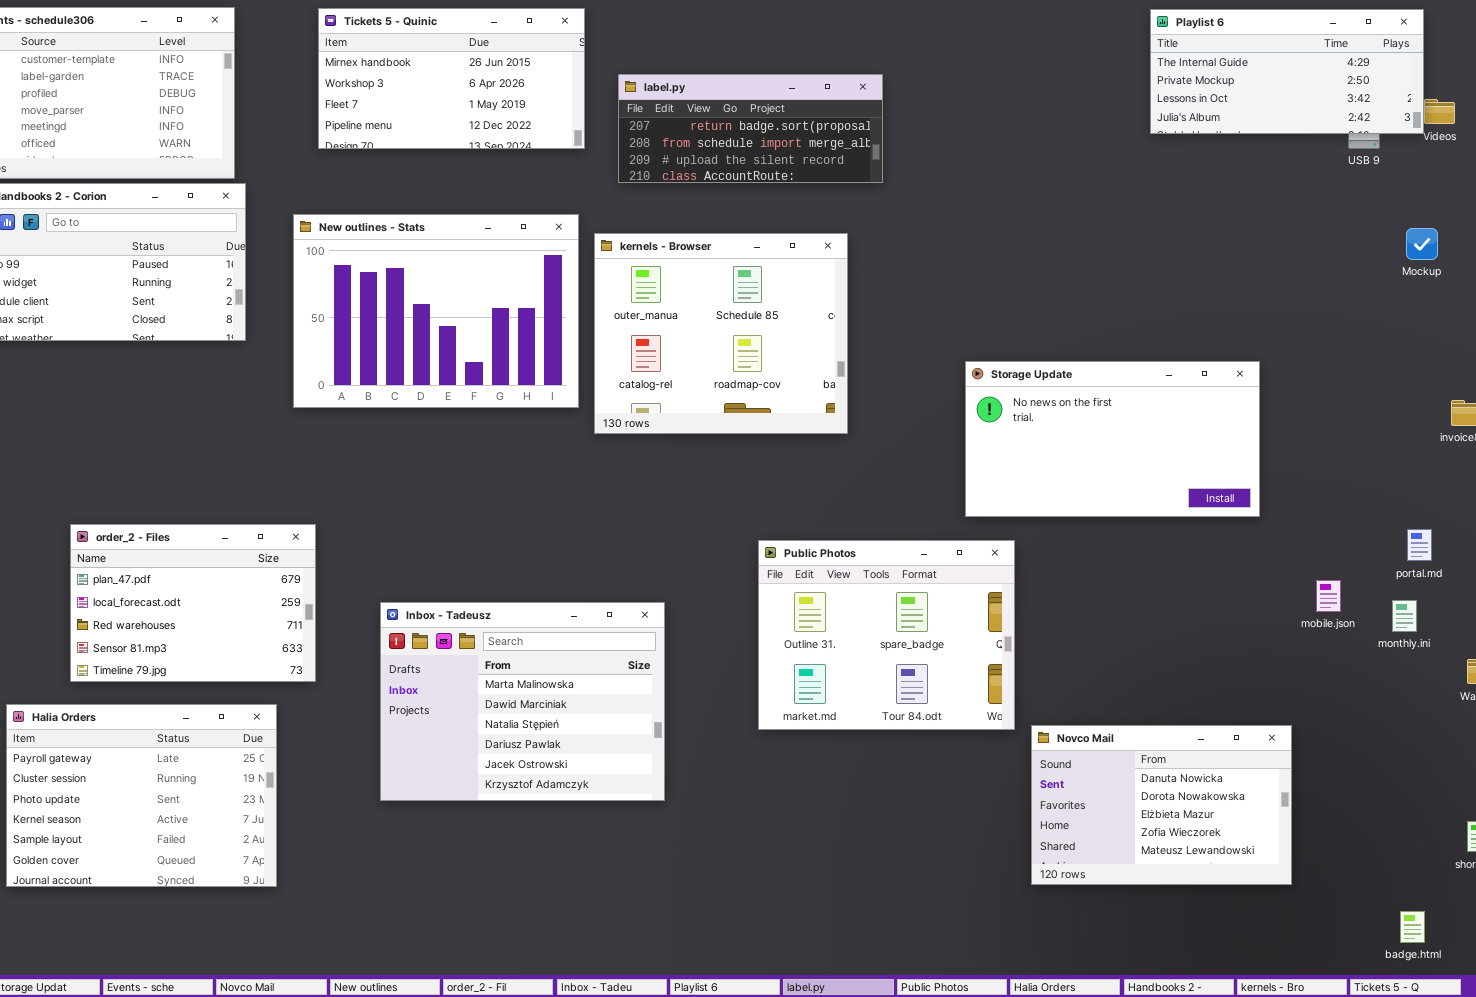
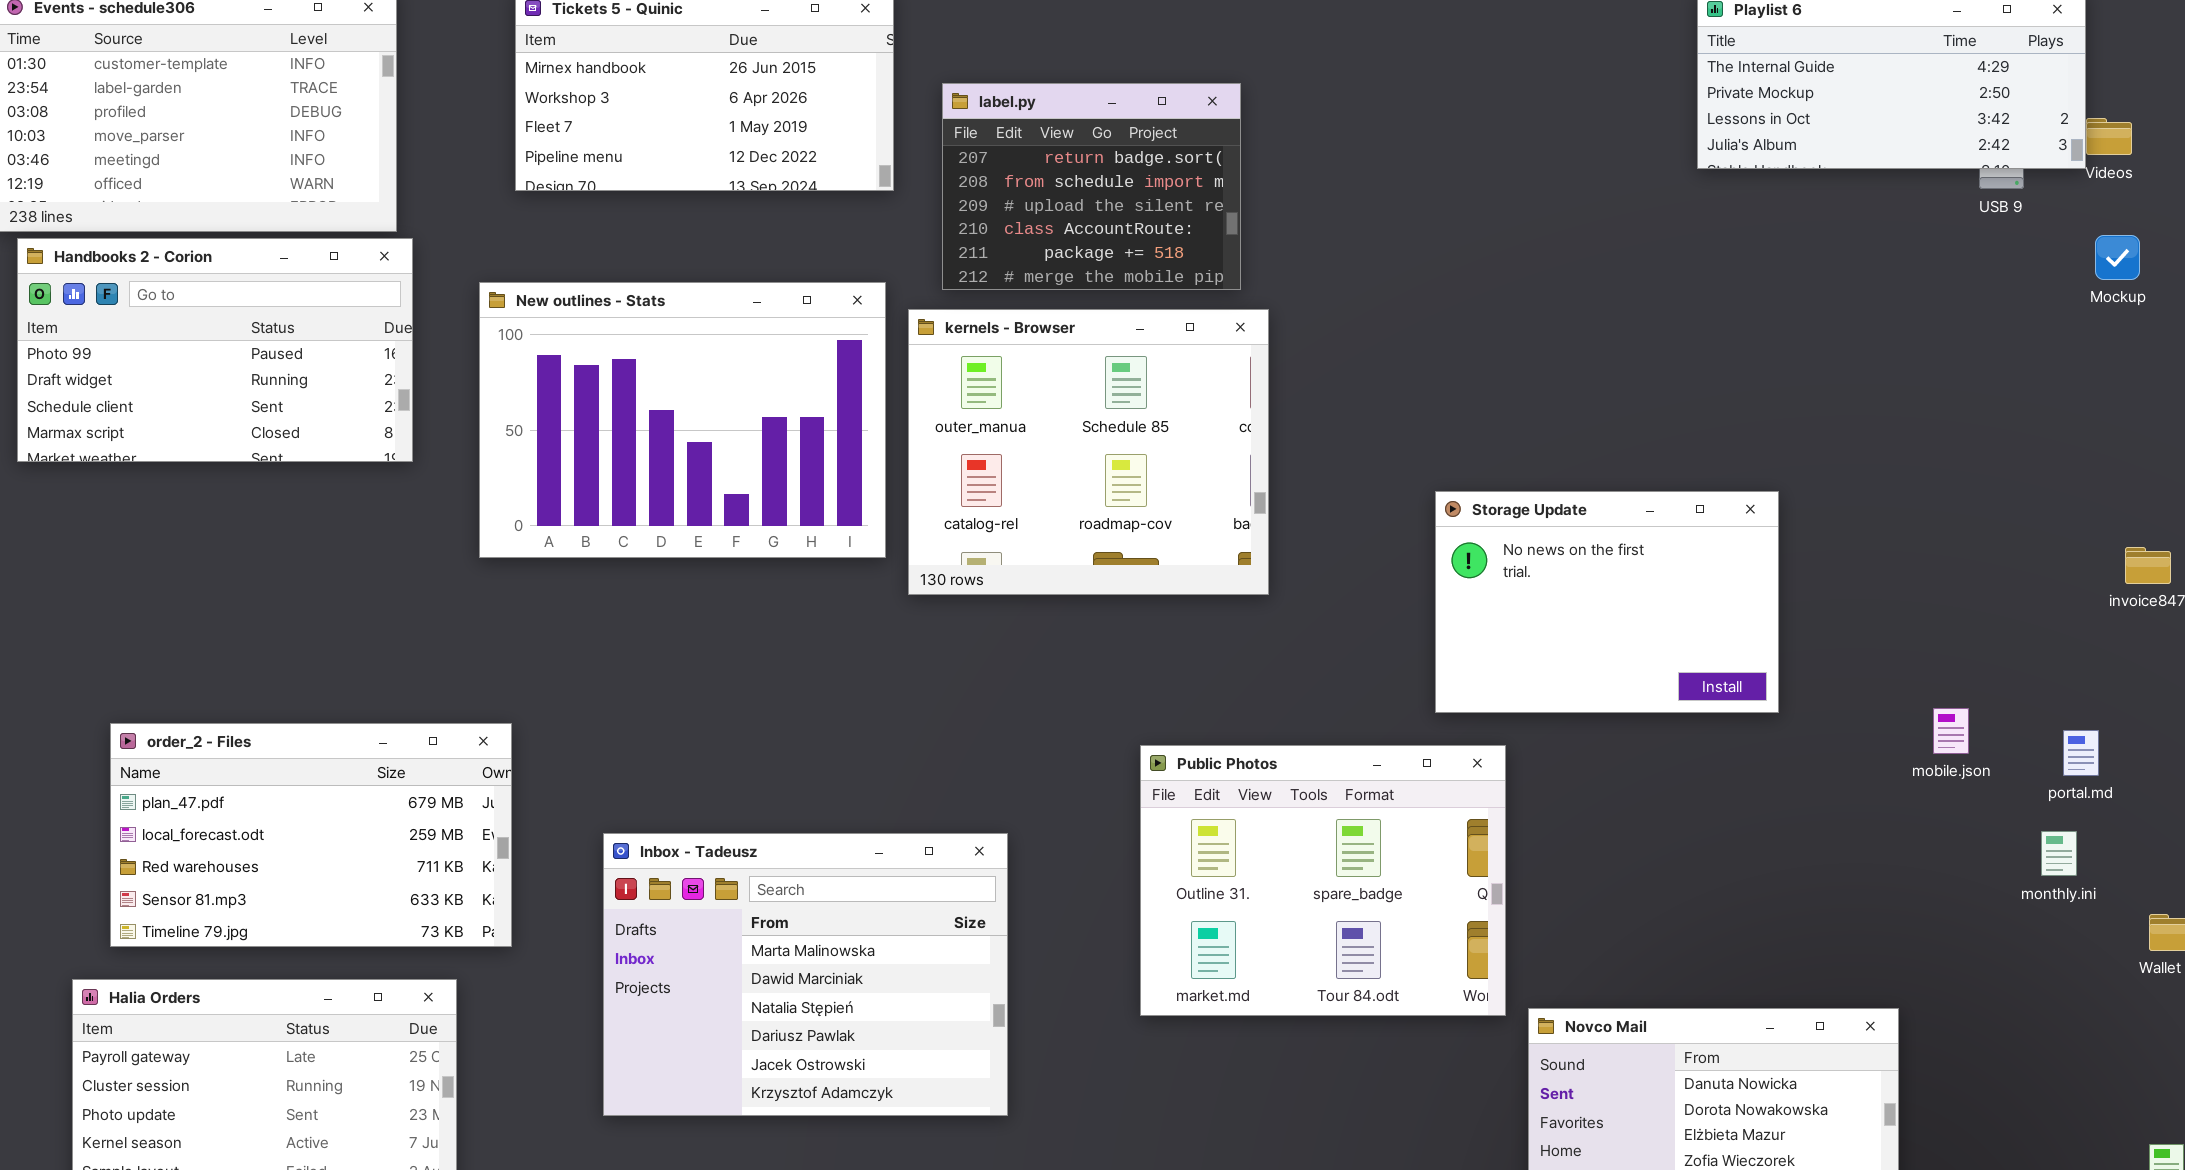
label.py: [618,74,883,183] -> [942,83,1241,290], resized
Mockup: [1406,228,1438,260] -> [2095,235,2140,280], moved
Storage Update: [965,361,1260,517] -> [1435,491,1779,713], resized
order_2 - Files: [70,524,316,682] -> [110,723,512,947], resized
mobile.json: [1316,580,1341,612] -> [1933,708,1969,754], moved

